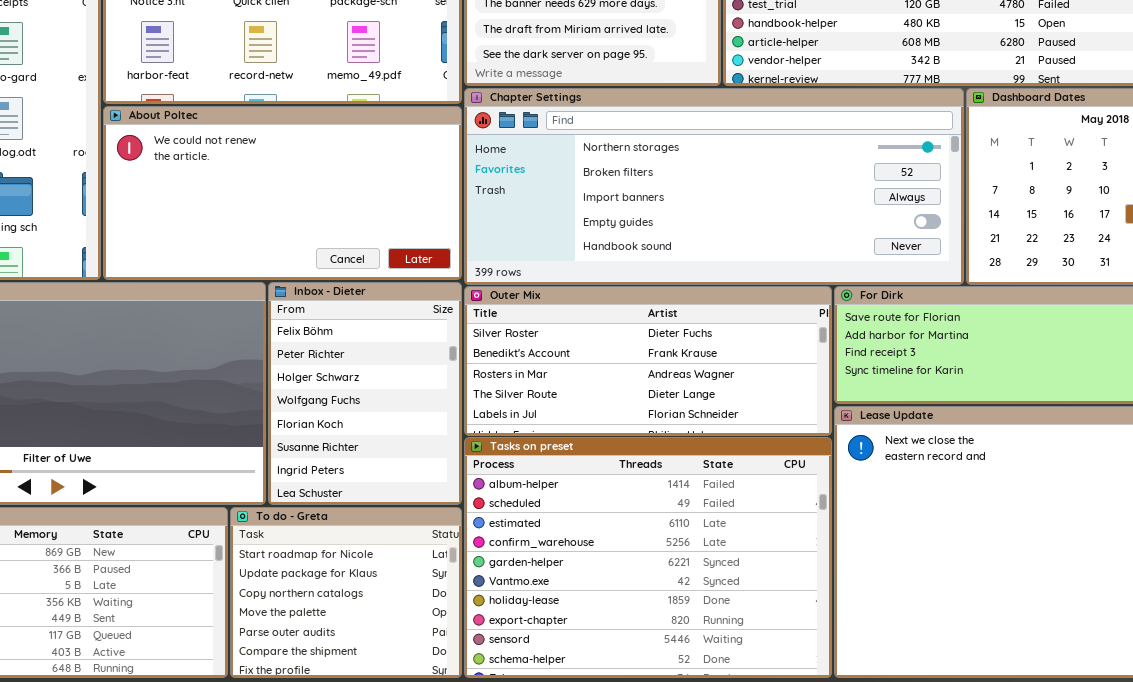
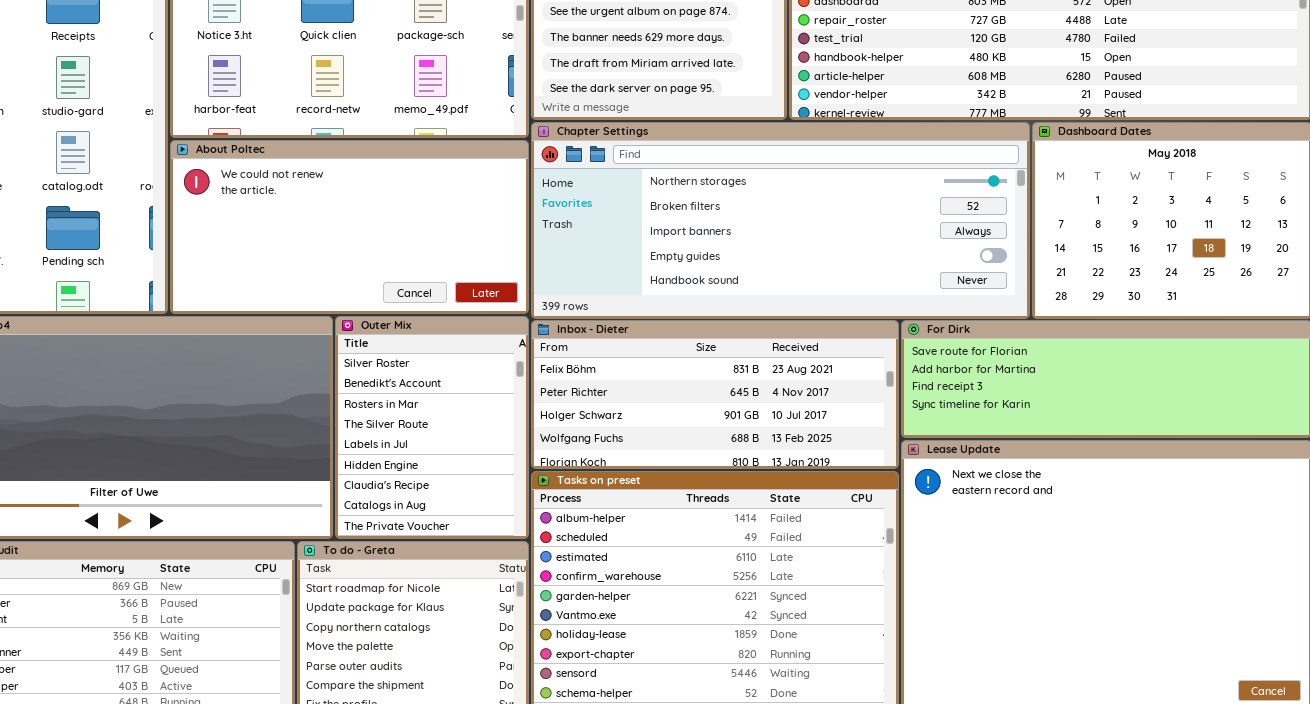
Inbox - Dieter: [268,282,462,505] -> [531,320,899,469], moved, resized
Outer Mix: [464,286,832,436] -> [335,316,529,539], moved, resized

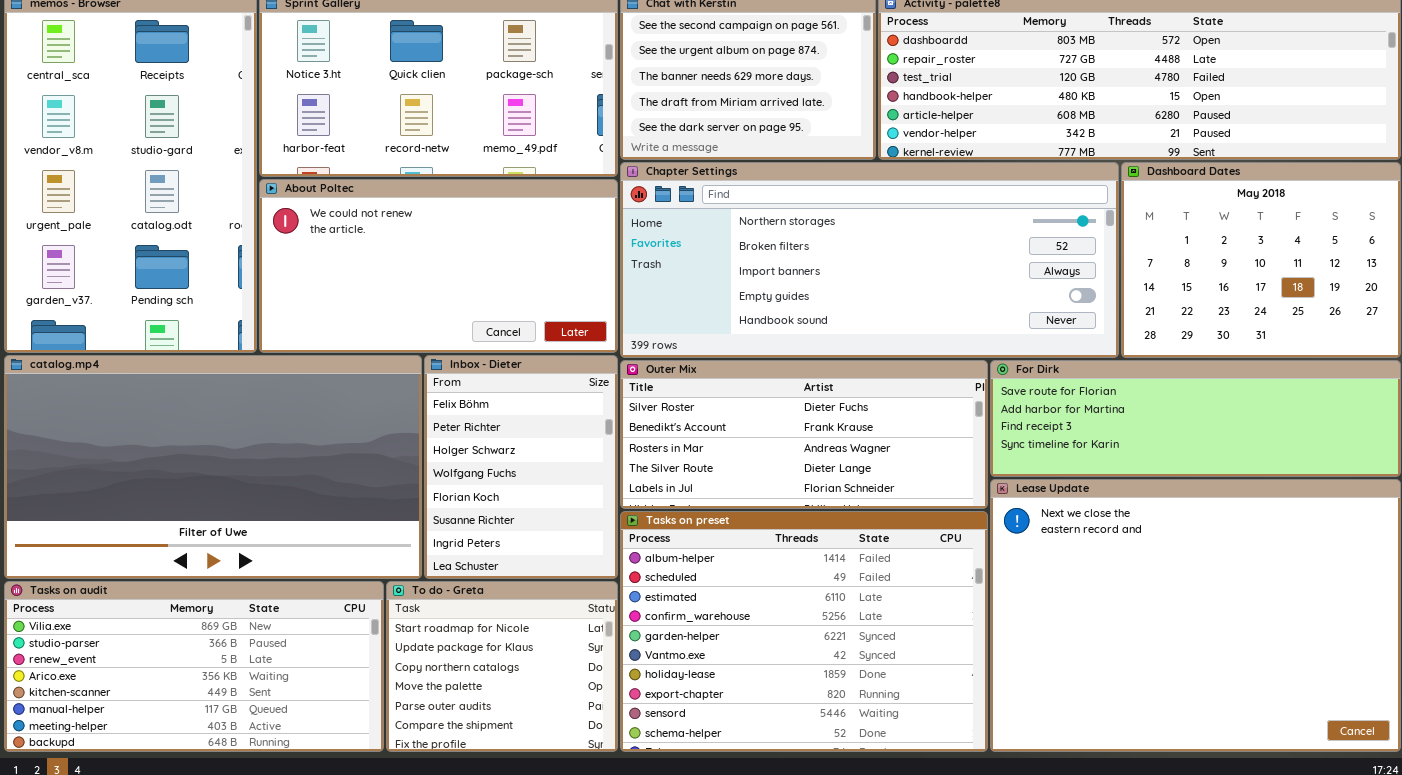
Outer Mix: [335,316,529,539] -> [620,360,988,509], moved, resized
Inbox - Dieter: [531,320,899,469] -> [424,355,618,579], moved, resized

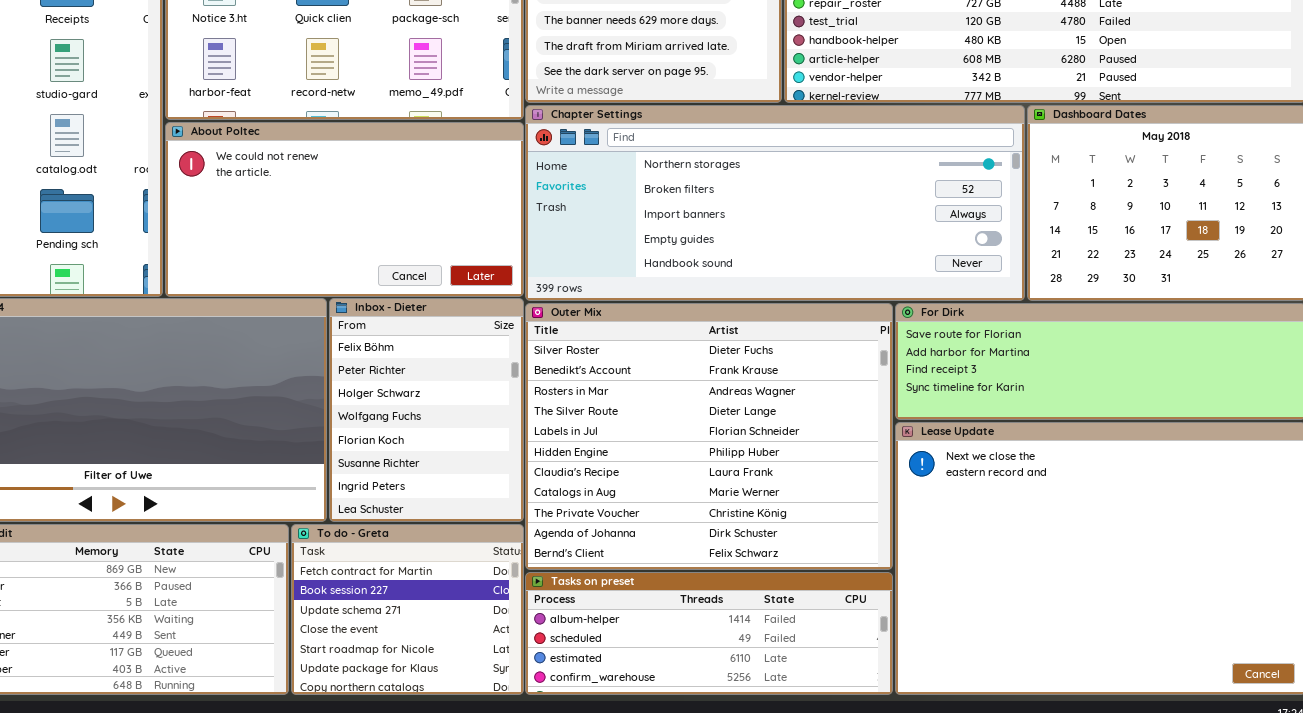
Outer Mix: [620,360,988,509] -> [525,303,893,570], resized
Tasks on preset: [620,511,988,752] -> [525,572,893,695], resized
To do - Greta: [386,581,618,752] -> [291,524,524,695], scrolled up 4 rows

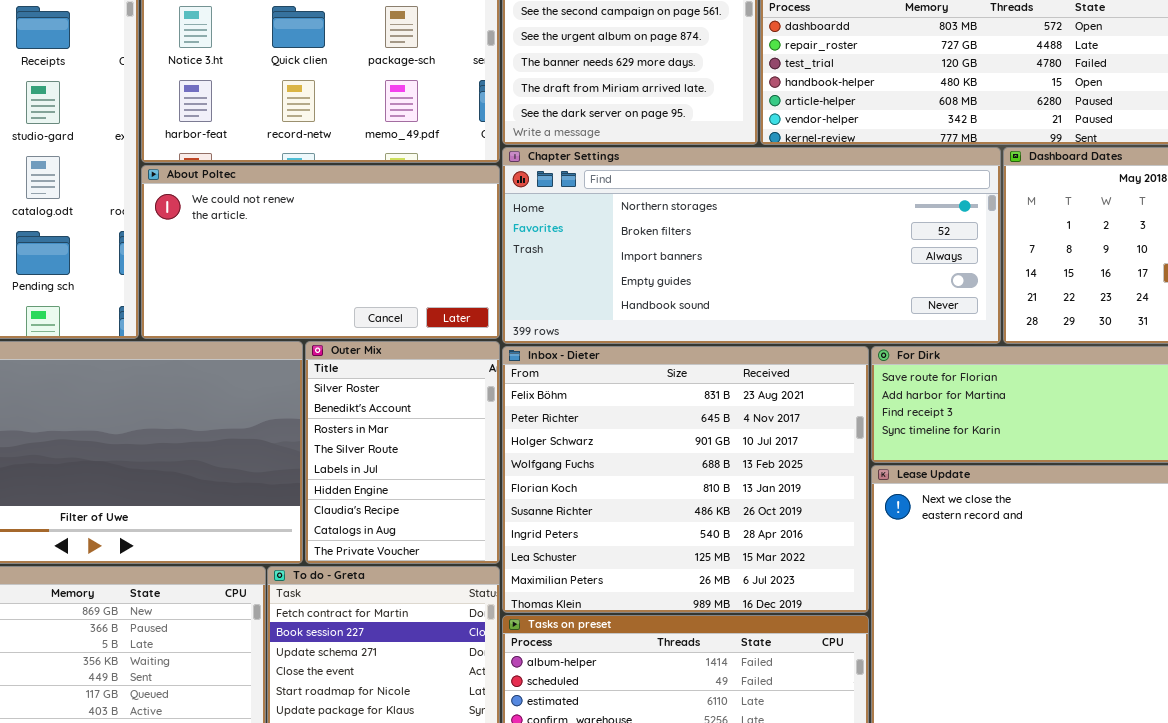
Inbox - Dieter: [329,298,524,522] -> [502,346,869,613], moved, resized
Outer Mix: [525,303,893,570] -> [305,341,500,564], moved, resized

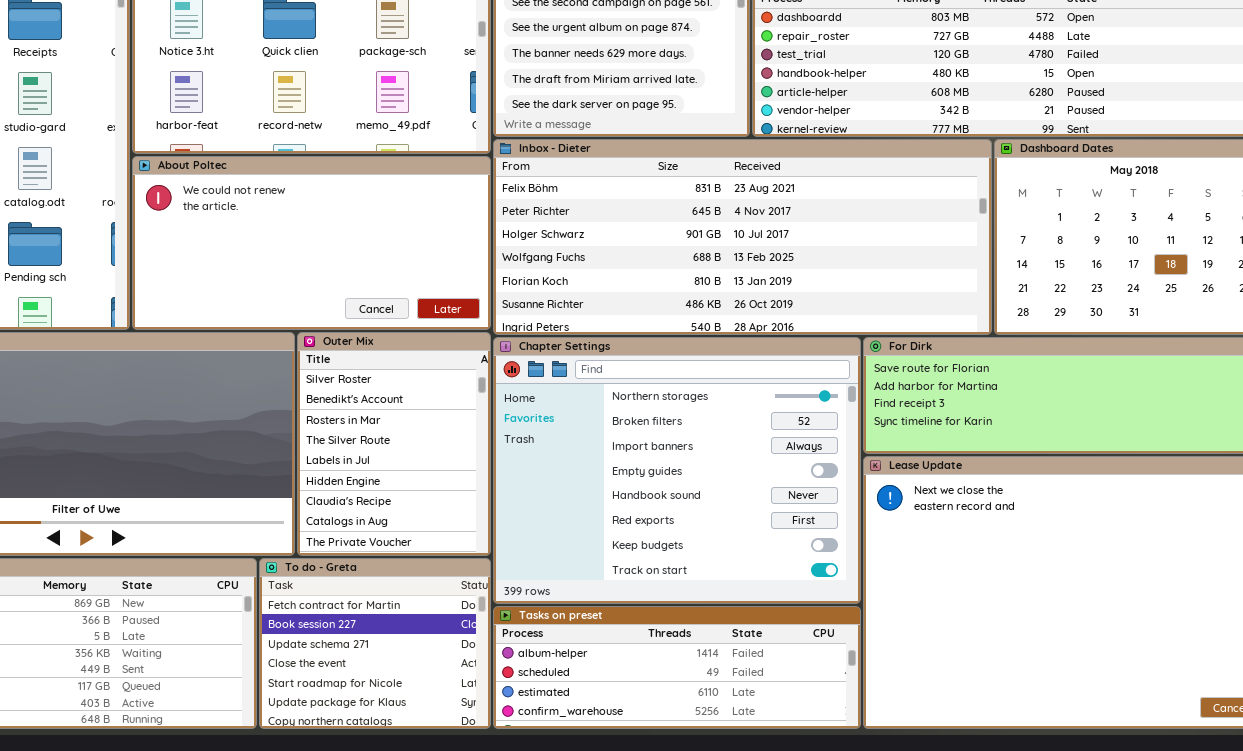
Chapter Settings: [502,147,1001,344] -> [493,337,861,604], moved, resized
Inbox - Dieter: [502,346,869,613] -> [493,139,992,335], moved, resized

